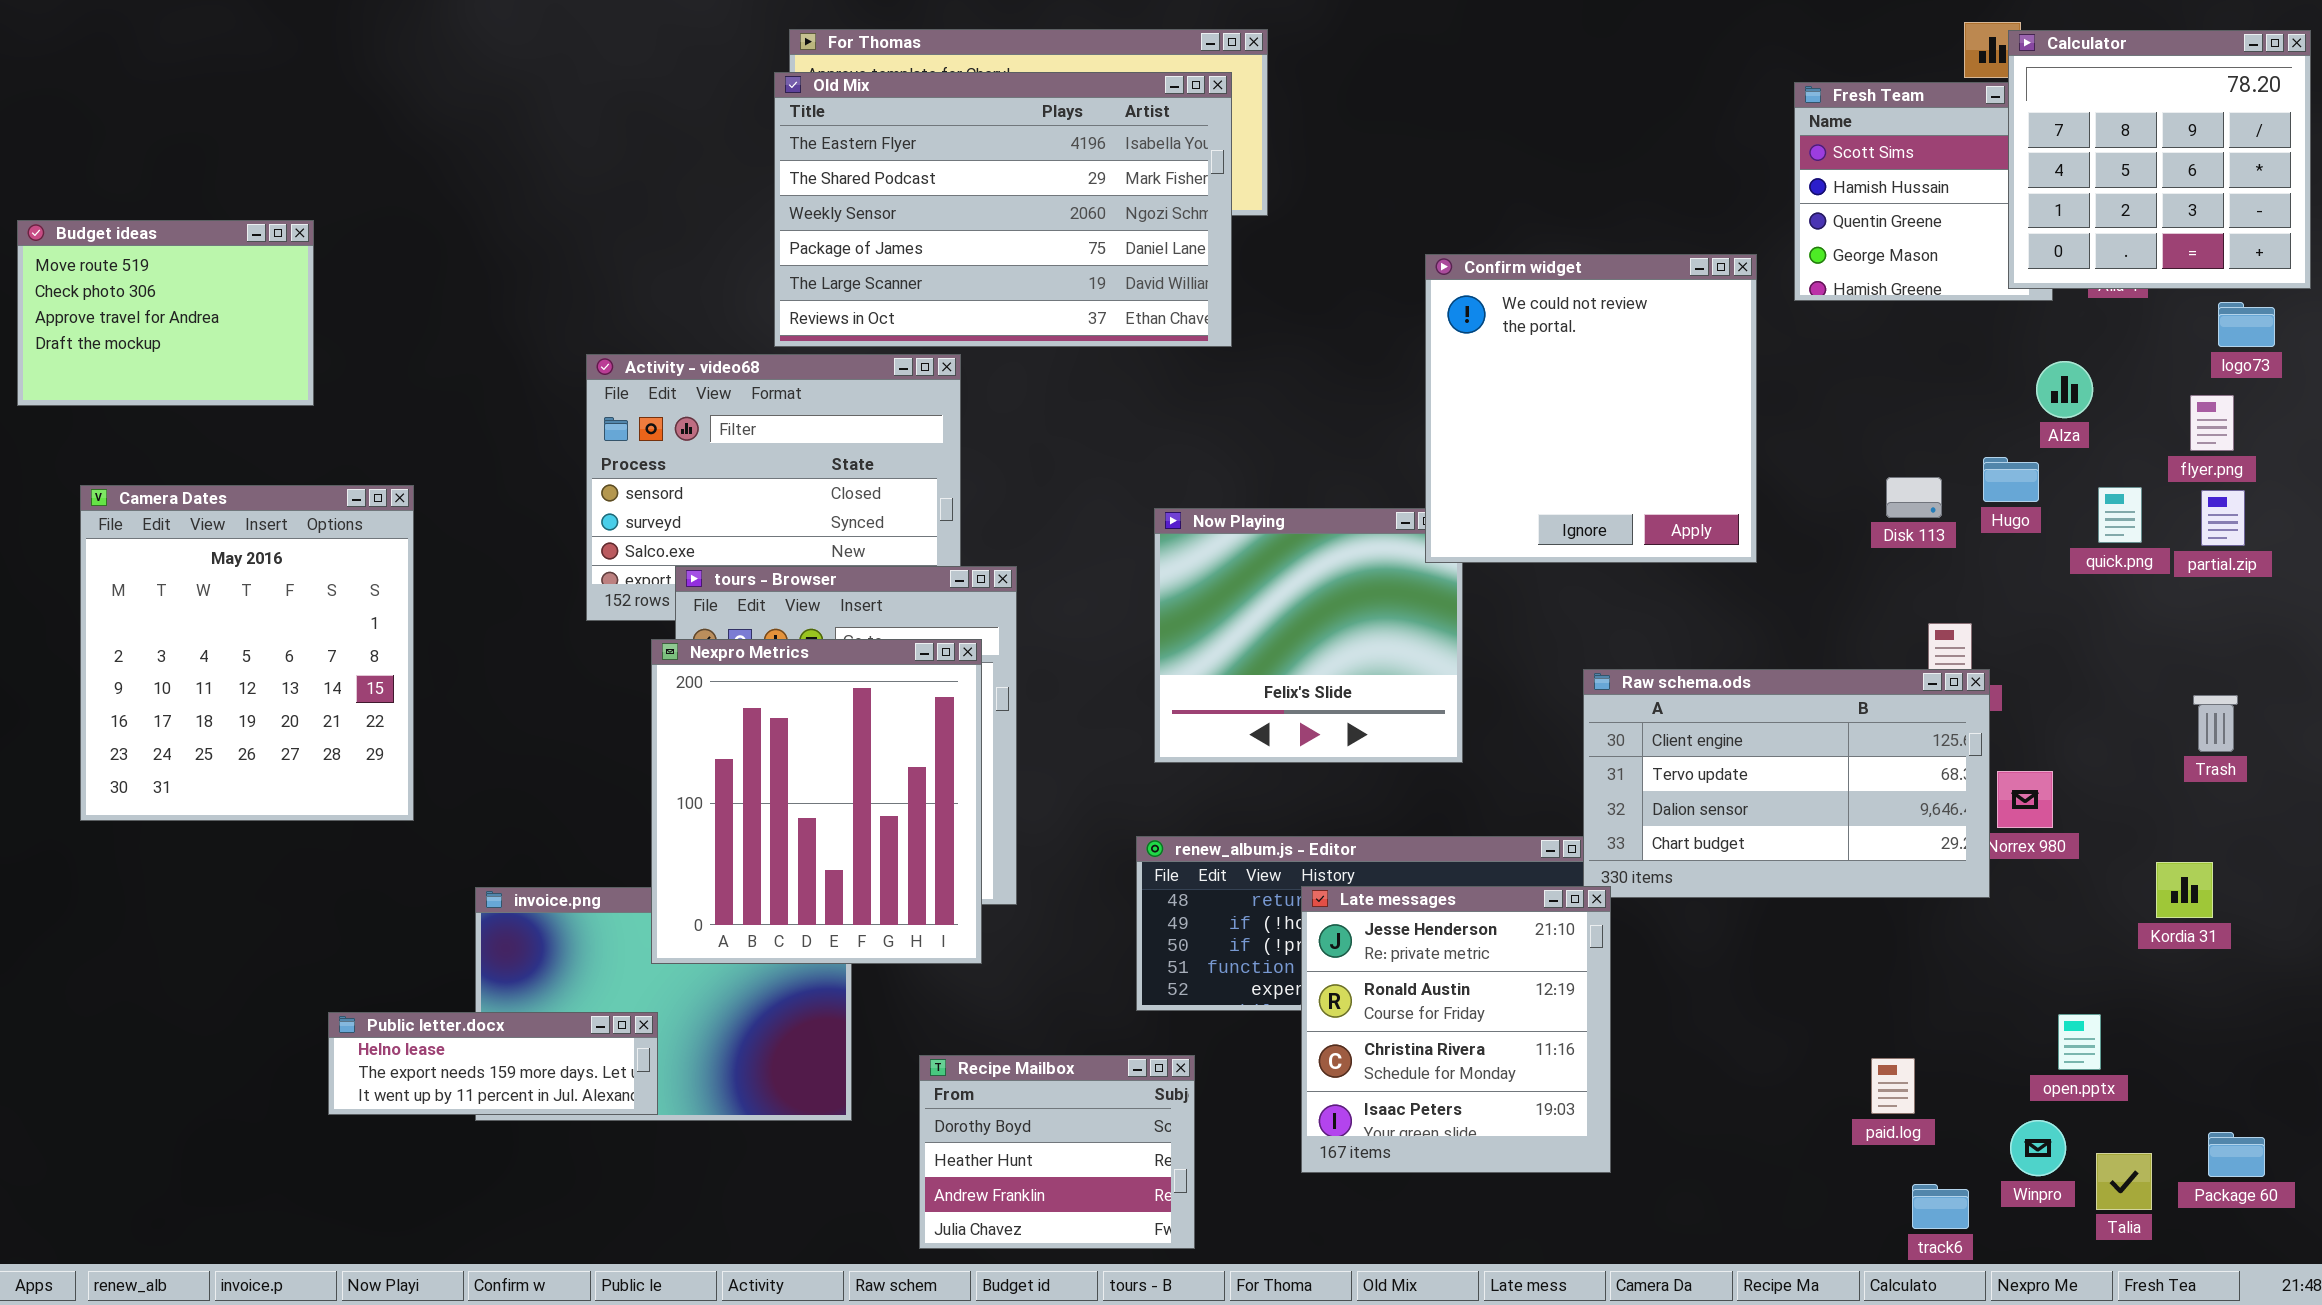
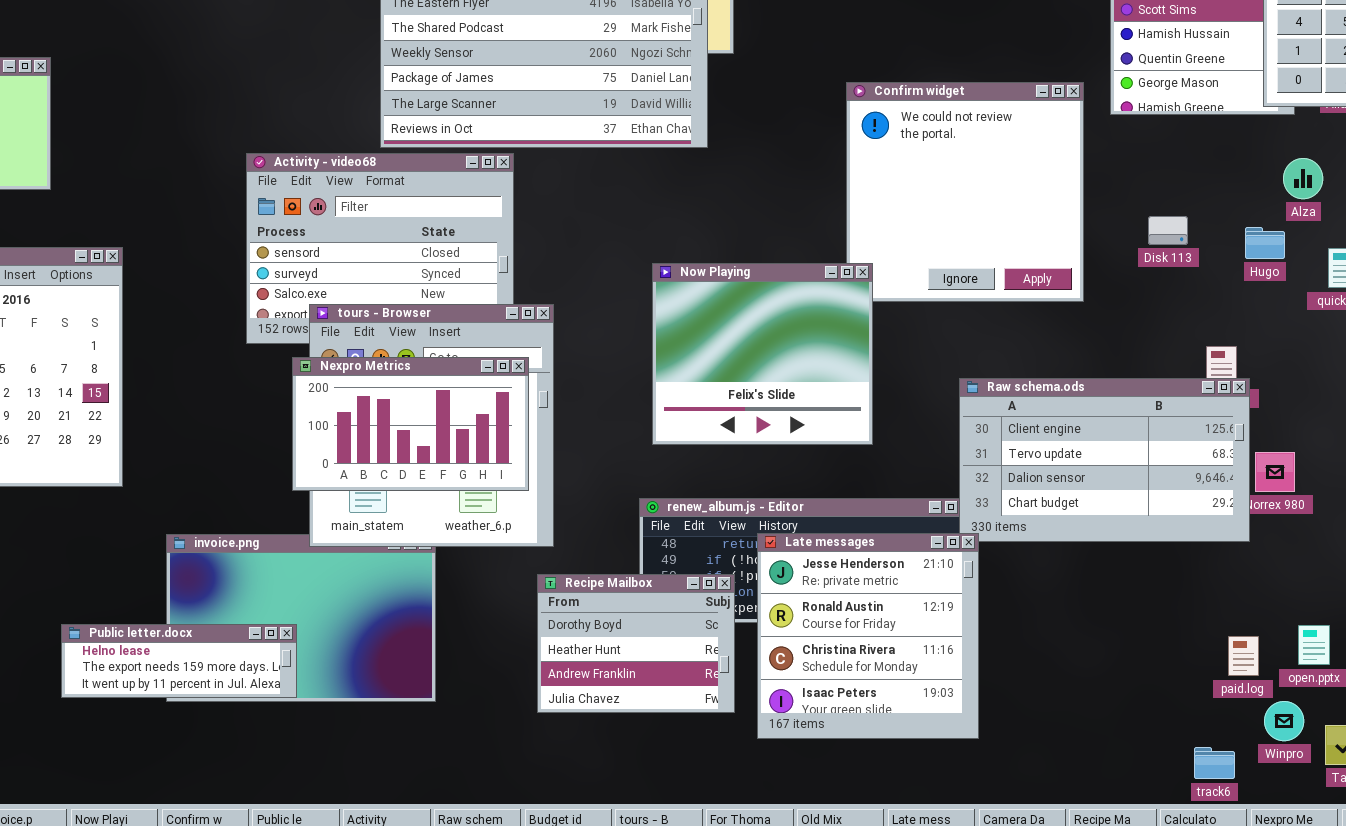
Disk 113: [1886,477,1942,518] -> [1148,216,1188,245], moved
Now Playing: [1154,508,1463,763] -> [652,263,873,445], raised
Nexpro Metrics: [651,639,982,964] -> [292,357,529,491], resized
Recipe Mailbox: [919,1055,1195,1249] -> [537,574,735,713], moved
paid.log: [1871,1058,1915,1114] -> [1228,636,1259,676], moved

